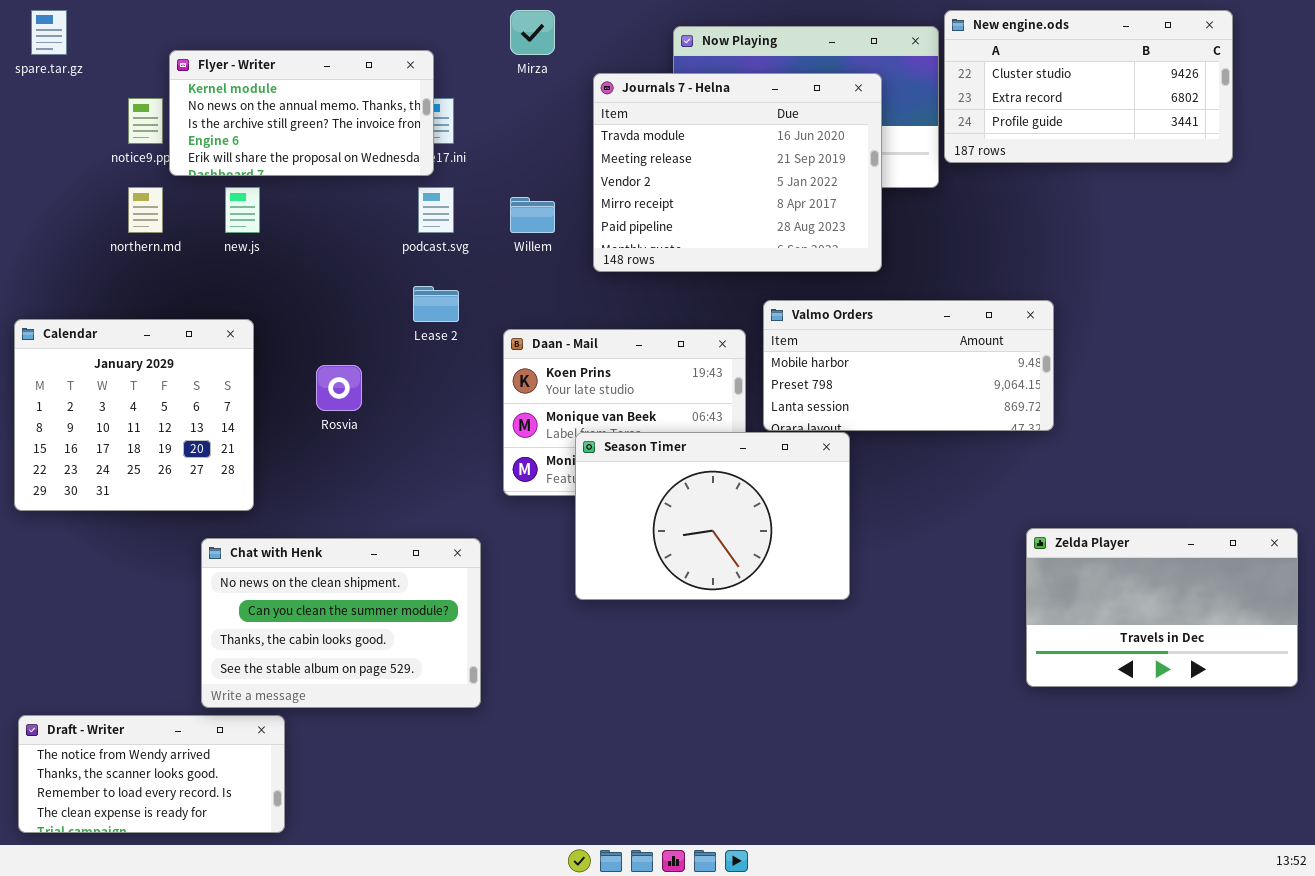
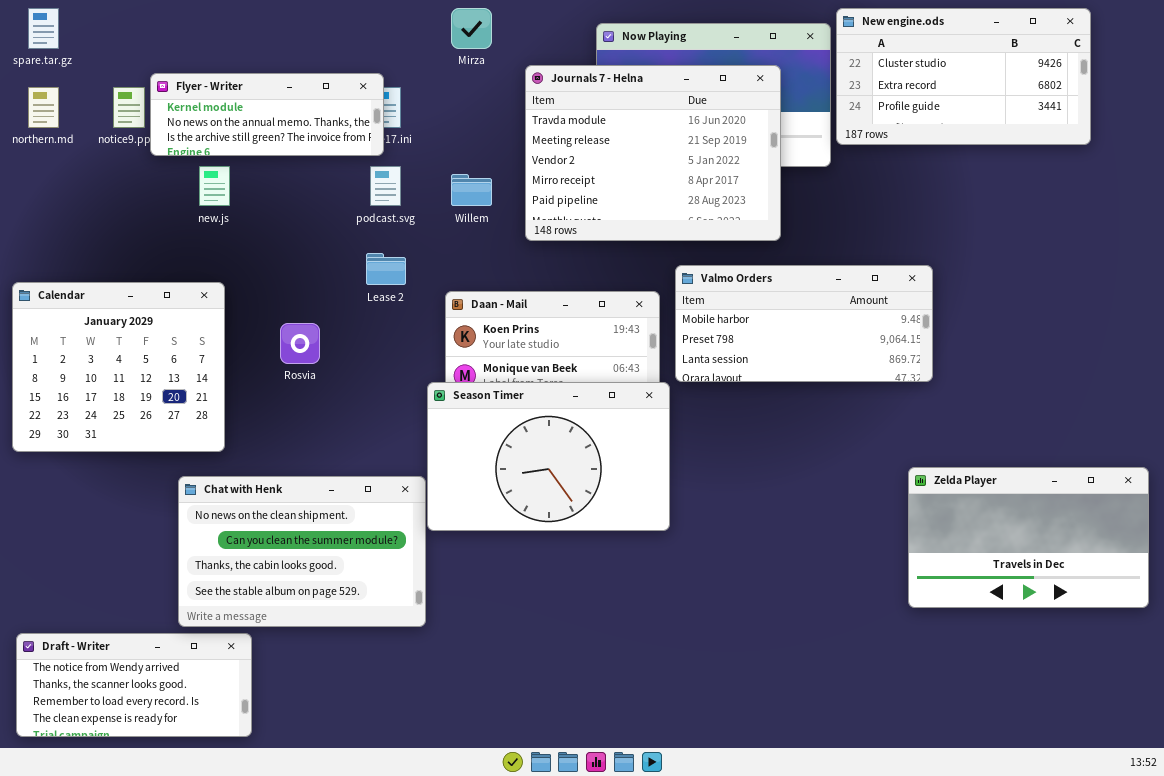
Flyer - Writer: [169,50,434,176] -> [150,73,384,156], resized
northern.md: [128,187,163,233] -> [28,87,59,128], moved
Season Timer: [575,432,850,600] -> [427,382,670,531], moved

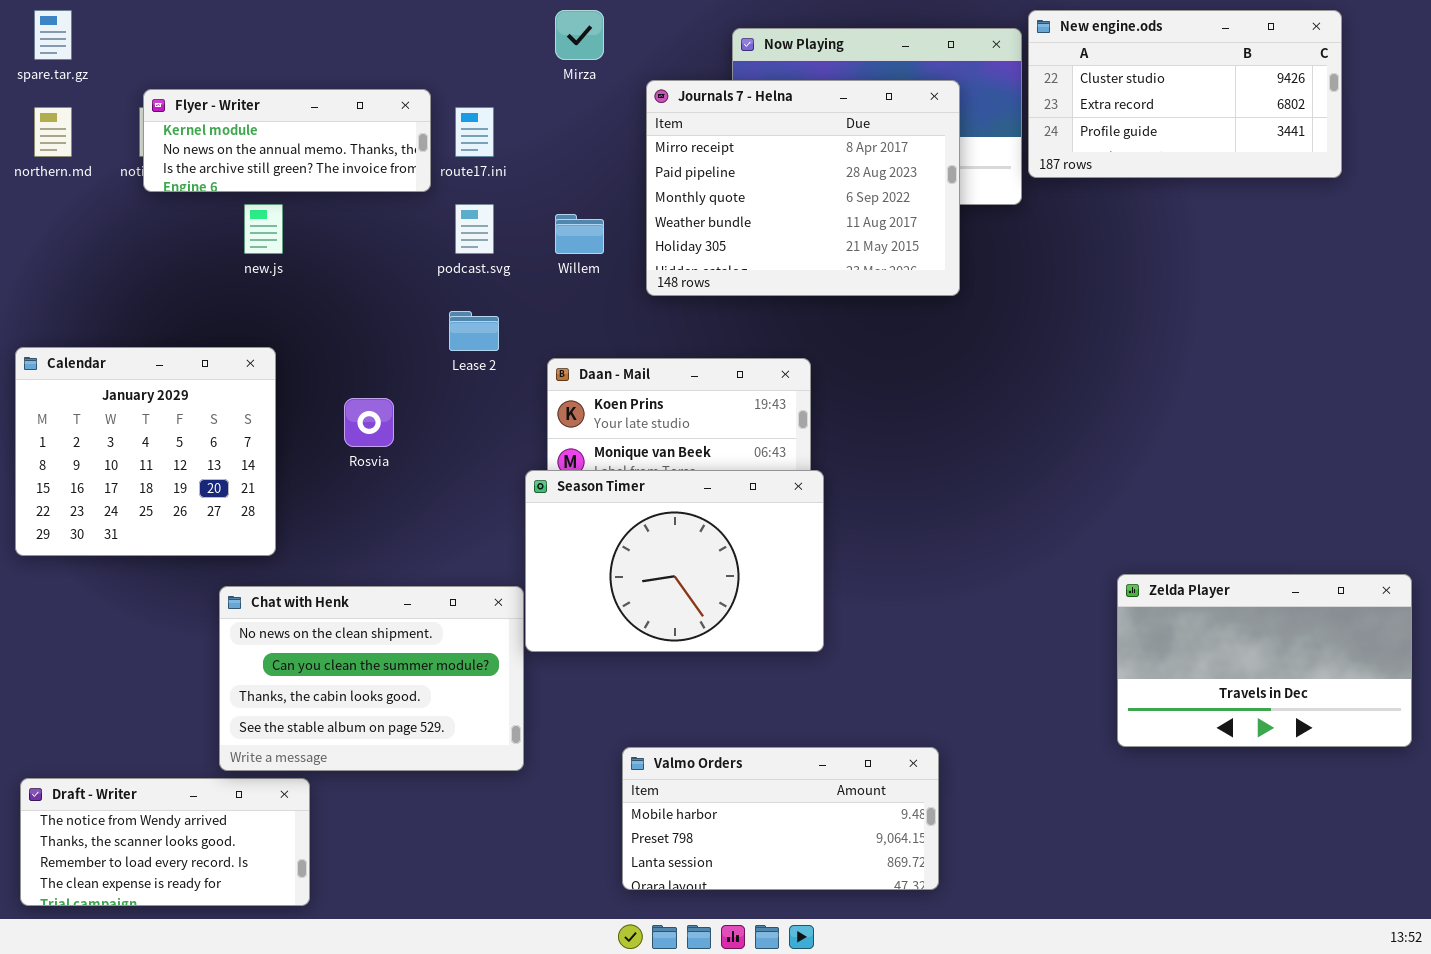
Journals 7 - Helna: [525,65,781,241] -> [646,80,960,296], scrolled down 3 rows
Flyer - Writer: [150,73,384,156] -> [143,89,431,192], moved
Valmo Orders: [675,265,933,382] -> [622,747,939,890], moved

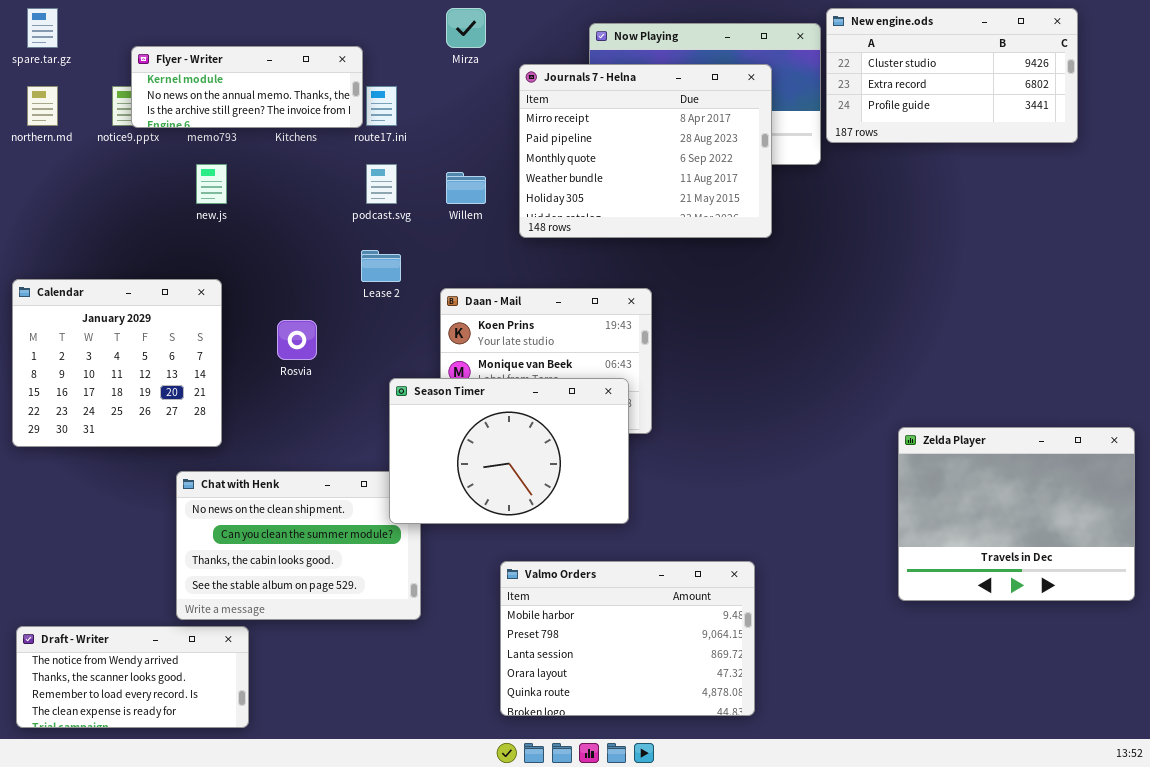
Flyer - Writer: [143,89,431,192] -> [131,46,363,128], moved
Season Timer: [525,470,824,652] -> [389,378,629,524], moved
Zelda Player: [1117,574,1412,747] -> [898,427,1135,601], resized
Valmo Orders: [622,747,939,890] -> [500,561,755,716], resized

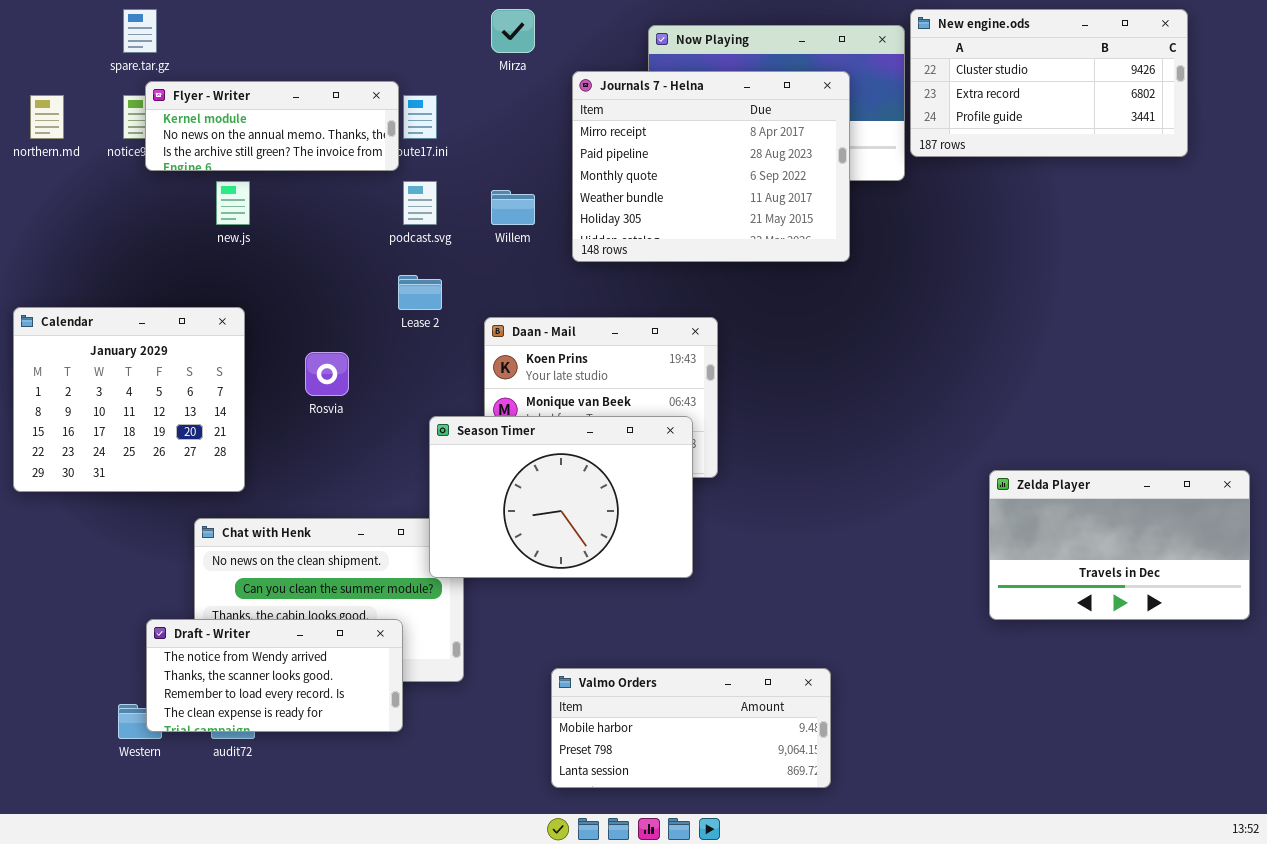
spare.tar.gz: [27,8,58,48] -> [123,9,157,53], moved
Flyer - Writer: [131,46,363,128] -> [145,81,399,171], moved
Zelda Player: [898,427,1135,601] -> [989,470,1250,620], resized
Valmo Orders: [500,561,755,716] -> [551,668,831,788], resized
Draft - Writer: [16,626,249,728] -> [146,619,403,732], moved

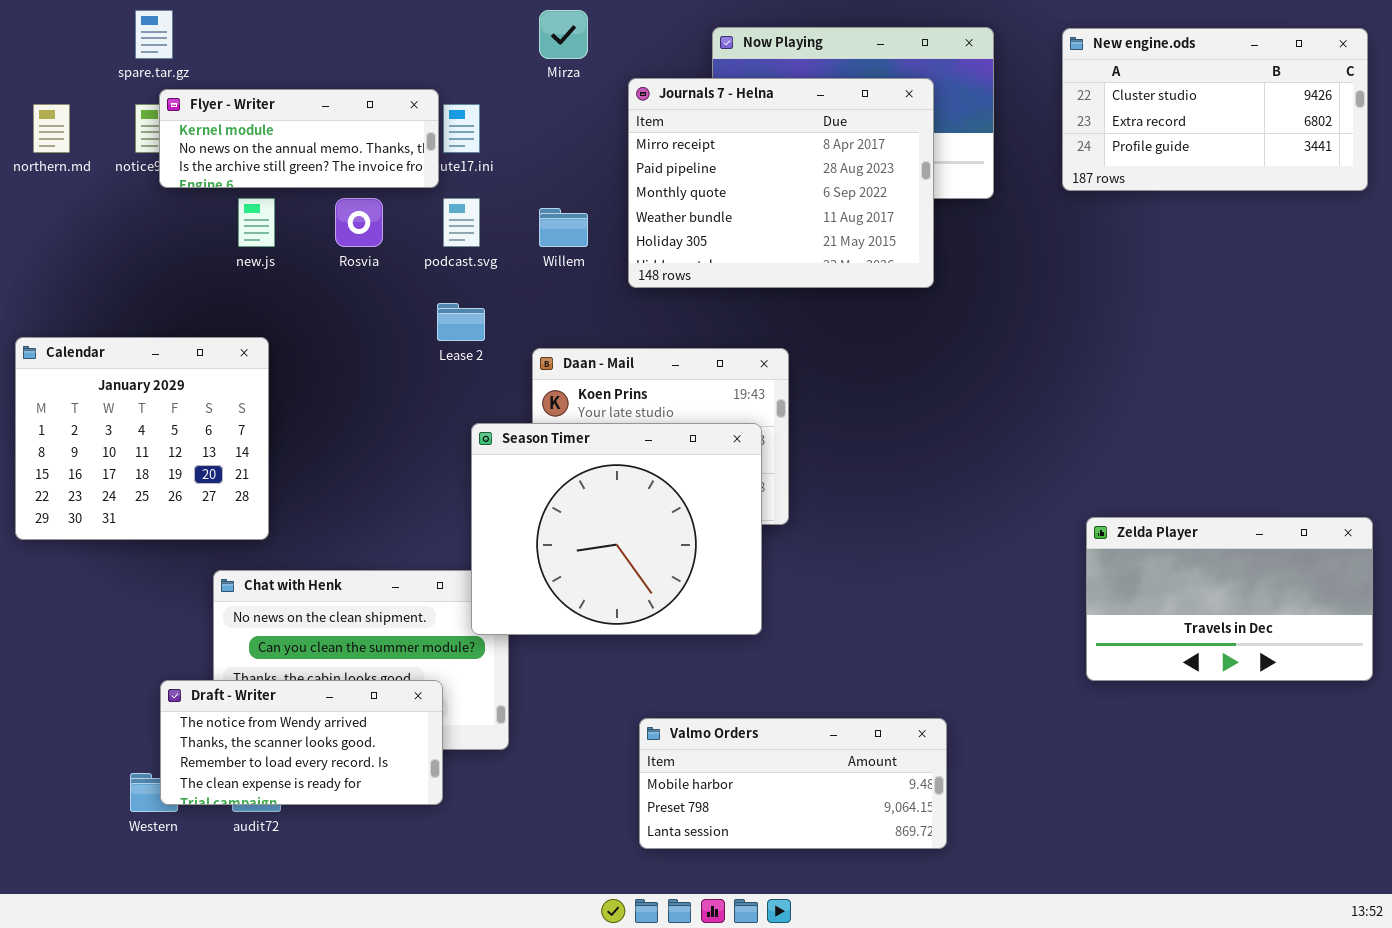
New engine.ods: [910,9,1188,157] -> [1062,28,1368,191], moved
Rosvia: [305,352,349,396] -> [335,198,383,247], moved
Season Timer: [429,416,693,578] -> [471,423,762,635], resized
Valmo Orders: [551,668,831,788] -> [639,718,947,849], moved

